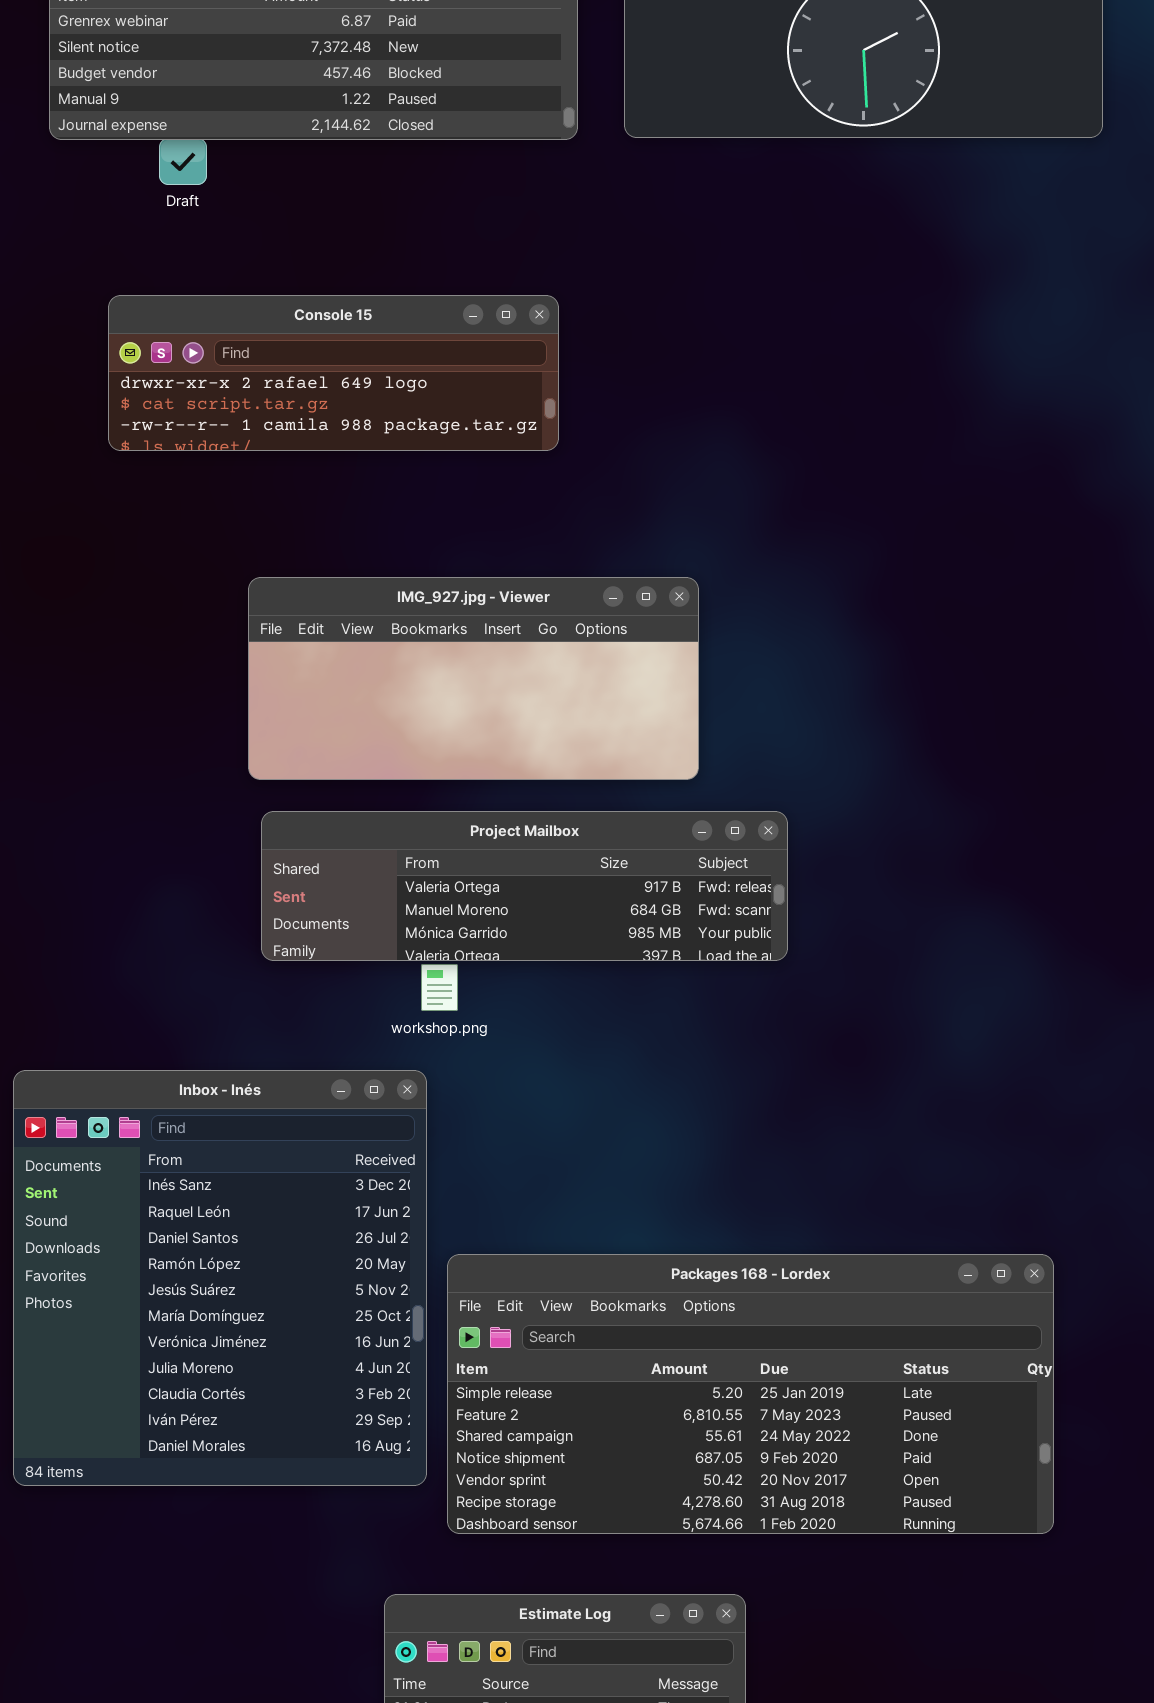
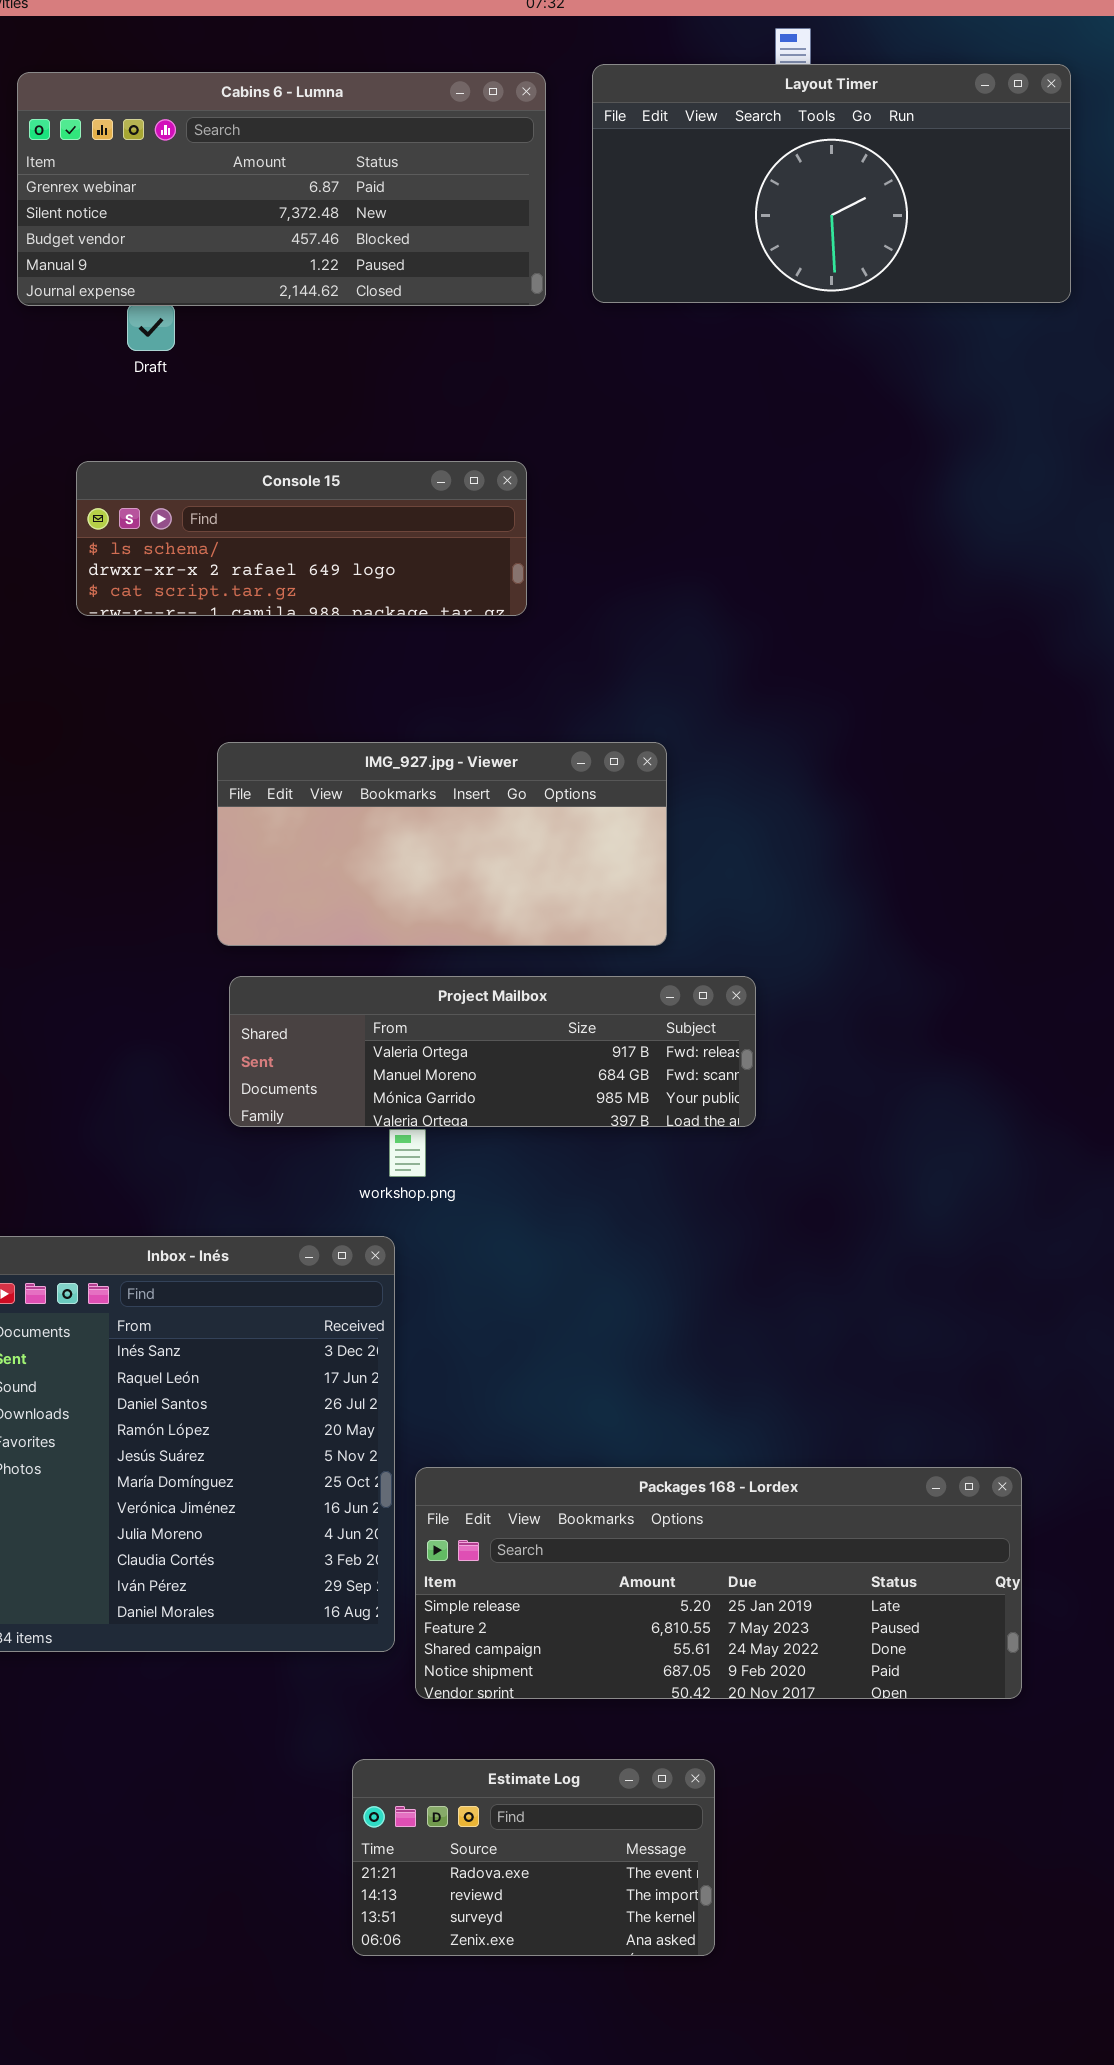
Console 15: [108,295,559,451] -> [76,461,527,616], scrolled up 1 row
Packages 168 - Lordex: [447,1254,1054,1534] -> [415,1467,1022,1699], resized

